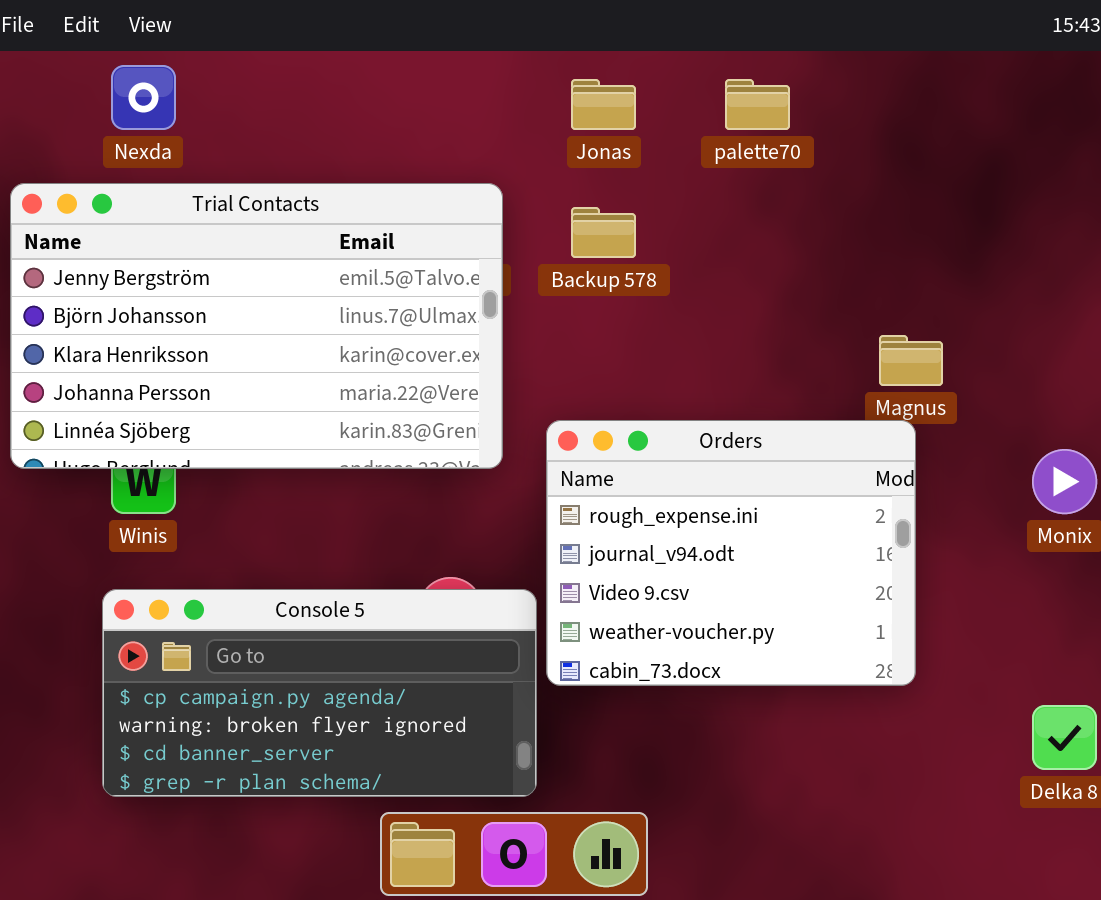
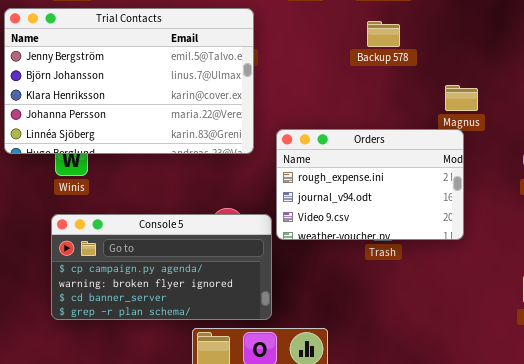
Backup 578: [571,207,636,258] -> [367,21,400,47], moved
Orders: [546,420,916,686] -> [276,129,464,240], resized

